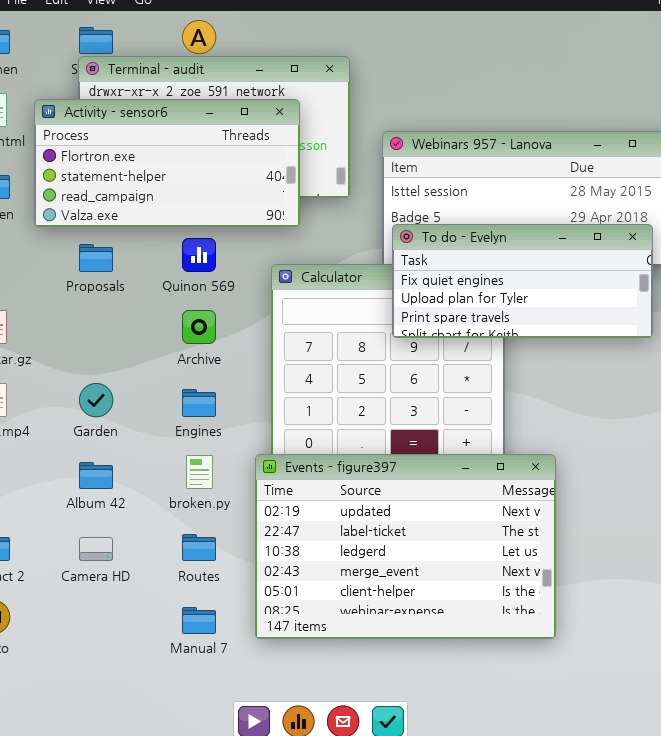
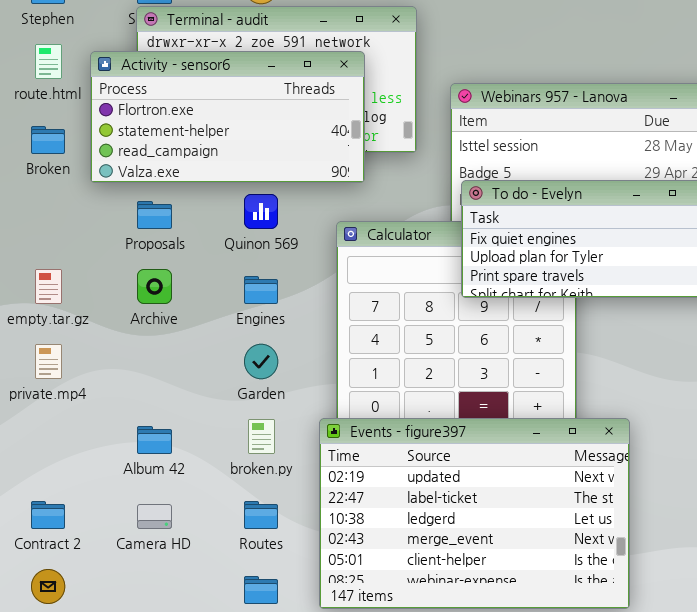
Archive: [182,310,216,344] -> [137,269,172,304], moved
Garden: [79,383,113,417] -> [244,344,278,379], moved
Engines: [182,389,216,417] -> [244,276,278,304], moved

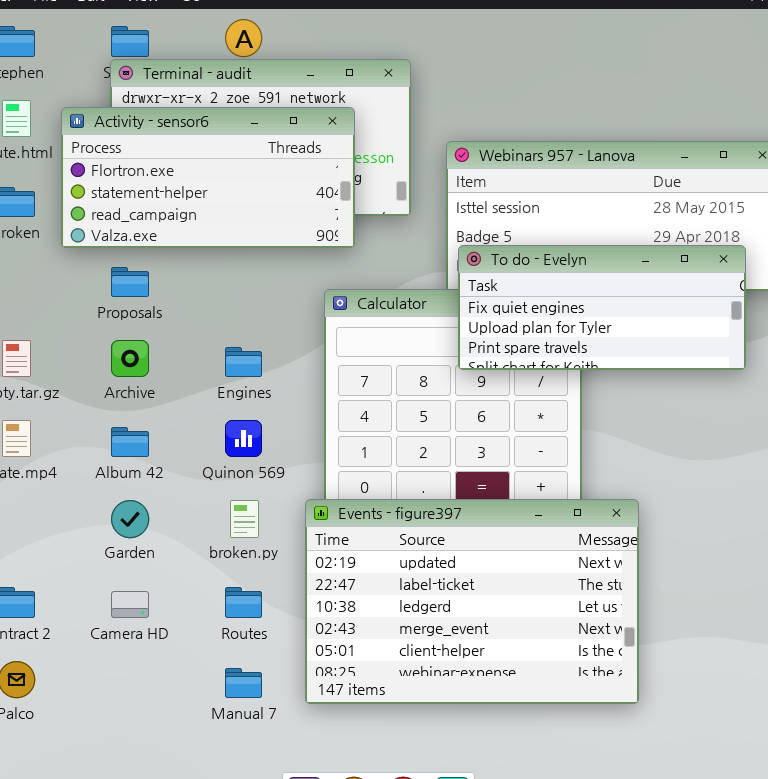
Quinon 569: [244,194,278,229] -> [225,420,262,457], moved
Garden: [244,344,278,379] -> [111,500,149,538], moved
Album 42: [137,426,172,454] -> [111,427,149,457], moved

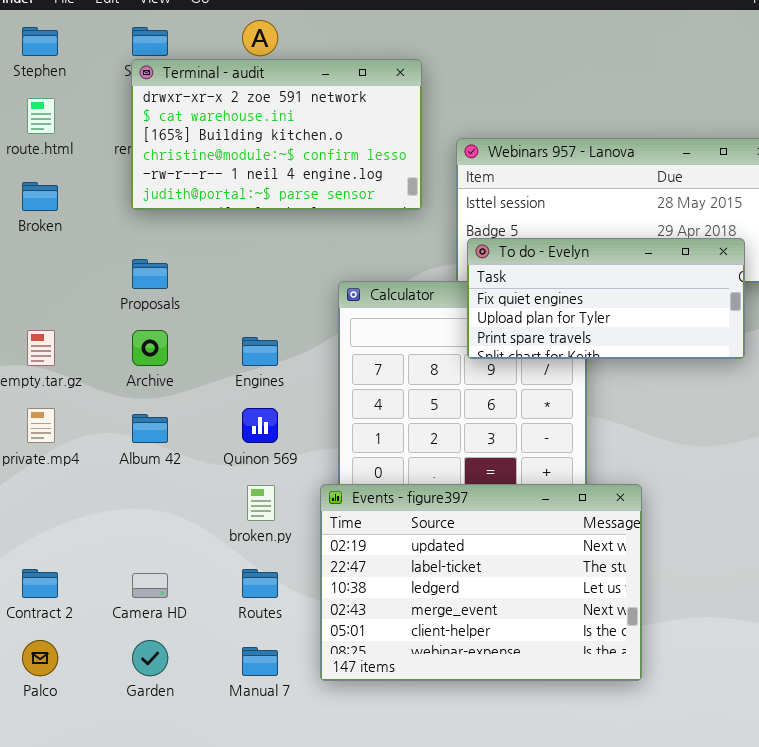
Activity - sensor6: [61,107,355,248] -> none, closed
Garden: [111,500,149,538] -> [132,640,168,676], moved

